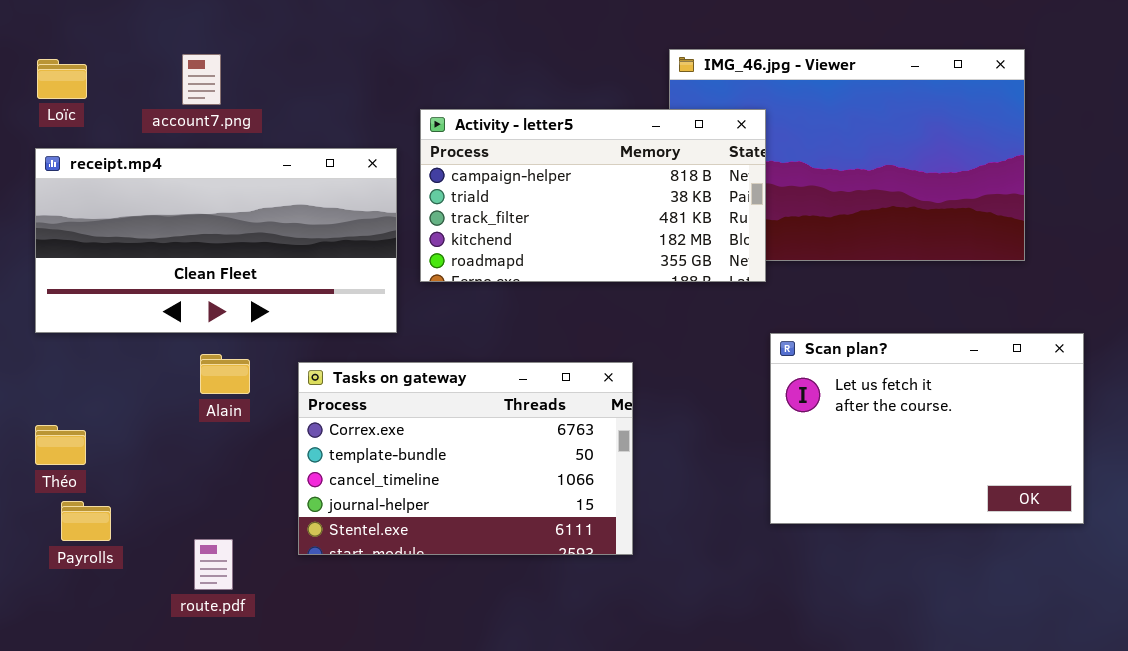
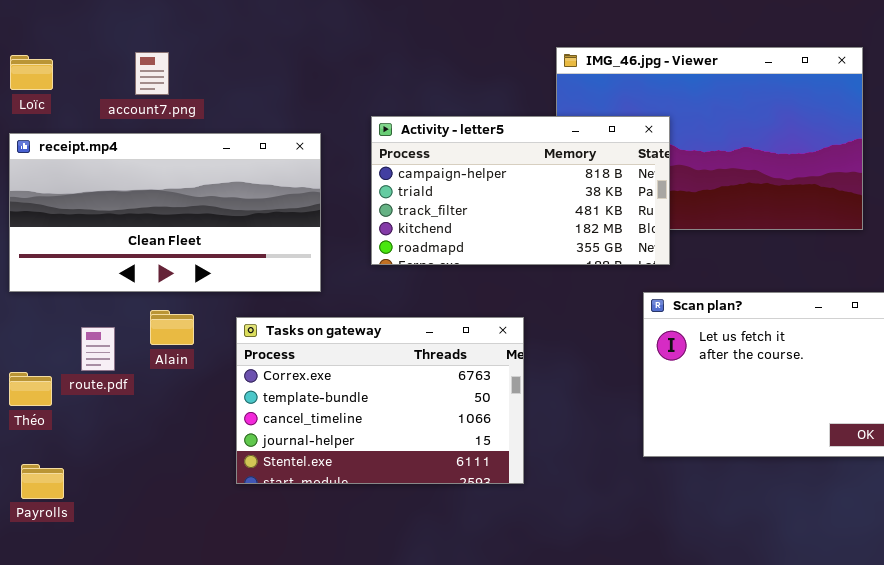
Activity - letter5: [420,109,766,282] -> [371,116,670,265], moved
Payrolls: [61,501,111,541] -> [21,464,64,499], moved
route.pdf: [194,539,233,590] -> [81,327,115,371], moved

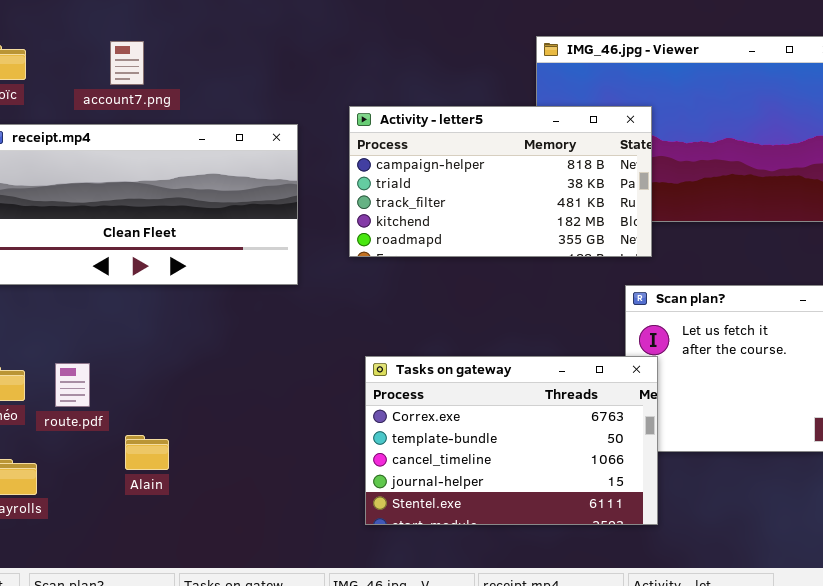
Alain: [150,310,194,345] -> [125,435,169,470], moved
Tasks on gateway: [236,317,524,484] -> [365,356,658,525], moved
route.pdf: [81,327,115,371] -> [55,363,90,407], moved

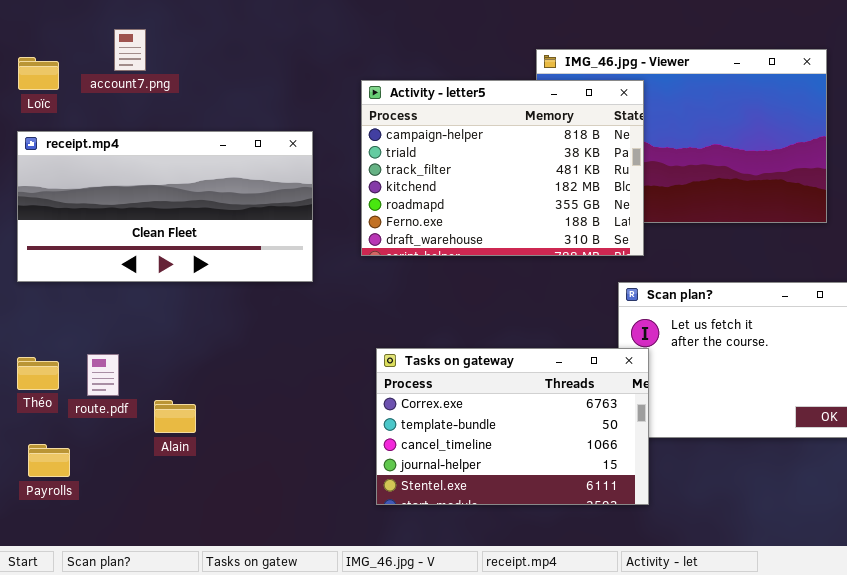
account7.png: [110,41,144,85] -> [114,29,146,71], moved
Activity - letter5: [349,106,652,257] -> [361,80,644,256], resized
Alain: [125,435,169,470] -> [154,400,196,433], moved

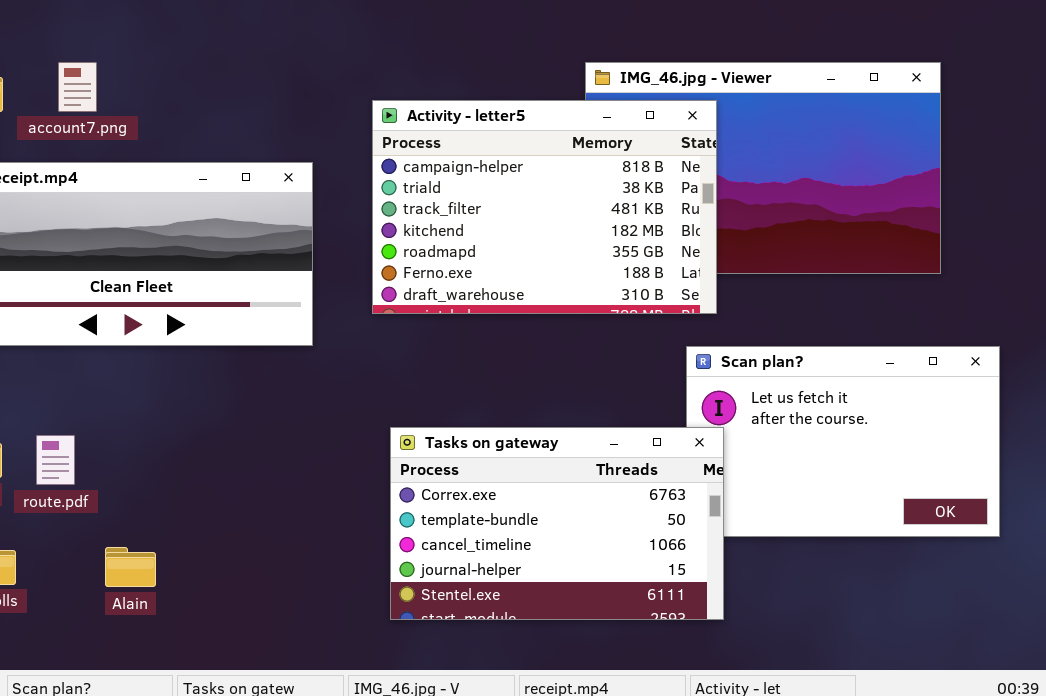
account7.png: [114,29,146,71] -> [58,62,97,112], moved
Alain: [154,400,196,433] -> [105,547,156,587], moved

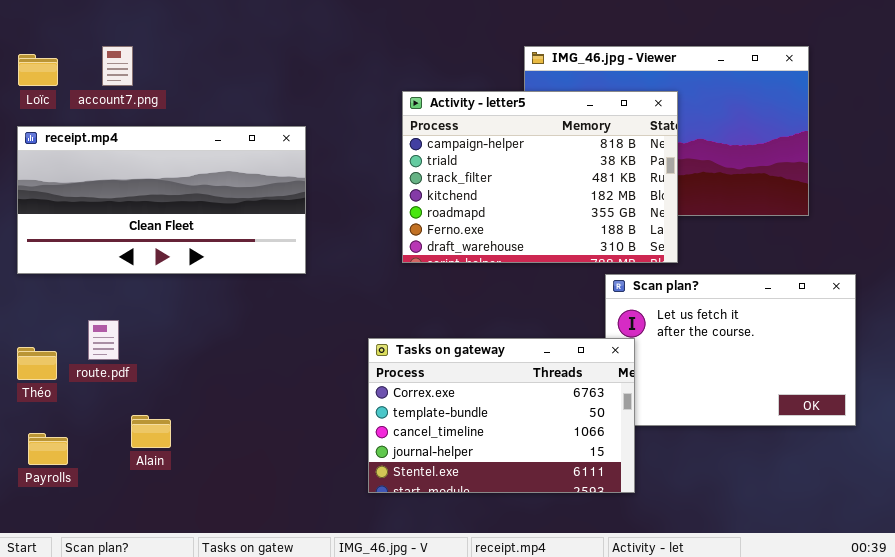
Activity - letter5: [372,100,717,314] -> [402,91,678,263], moved
route.pdf: [36,435,75,485] -> [88,320,119,360], moved
Alain: [105,547,156,587] -> [131,415,171,448], moved

